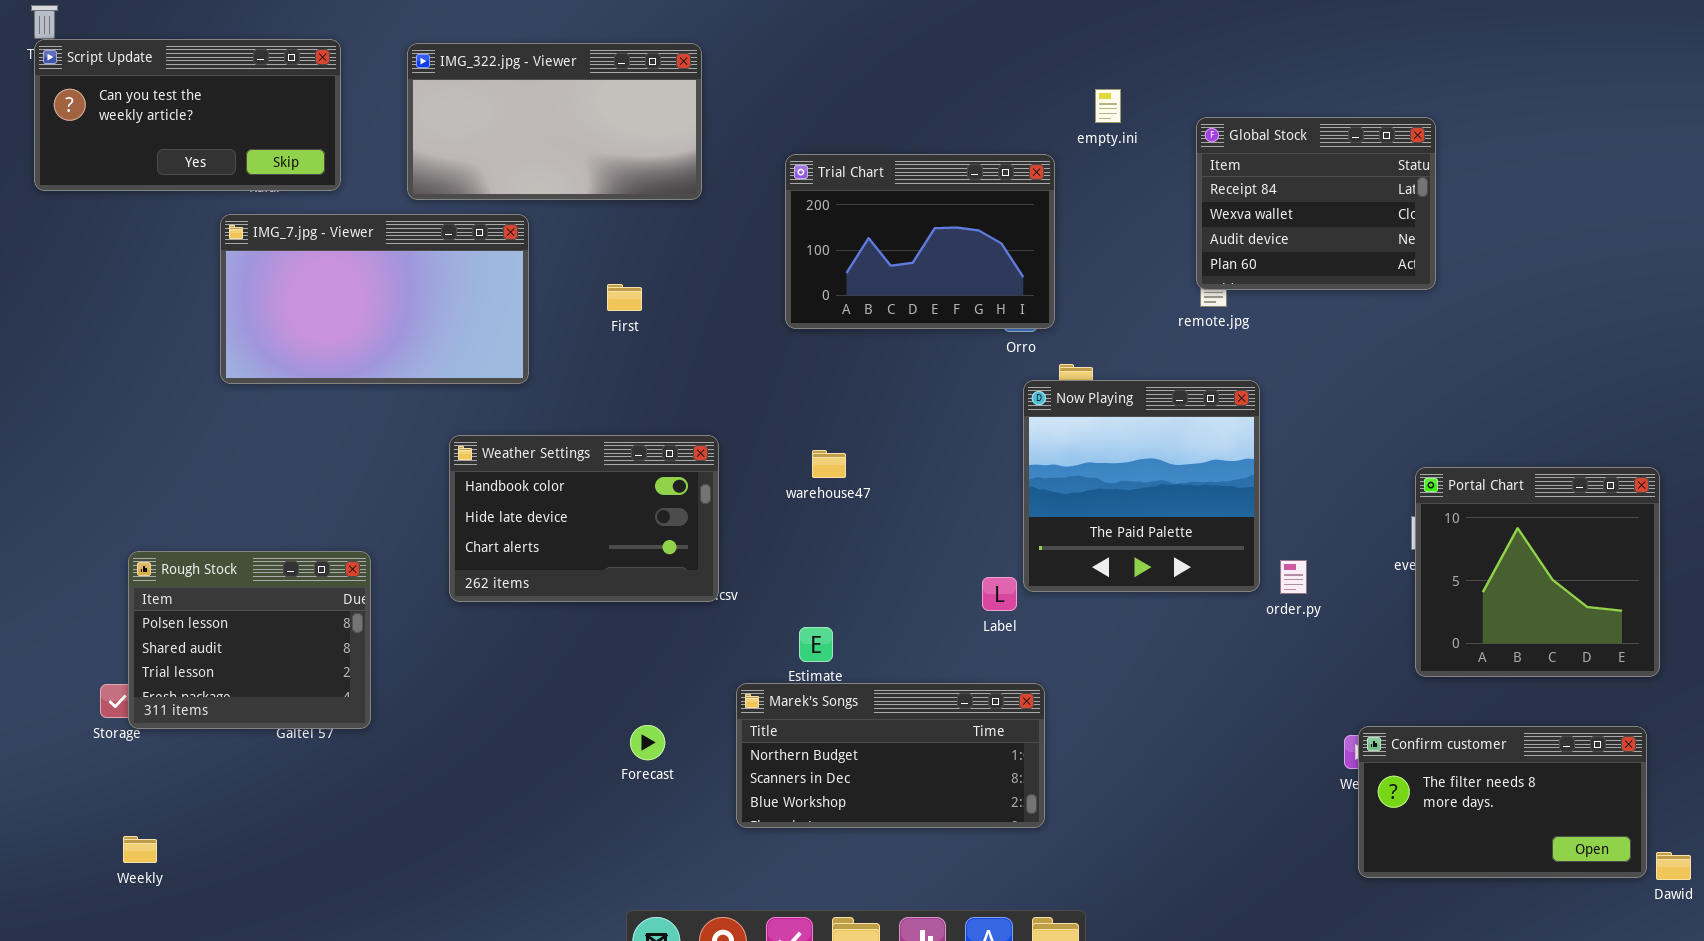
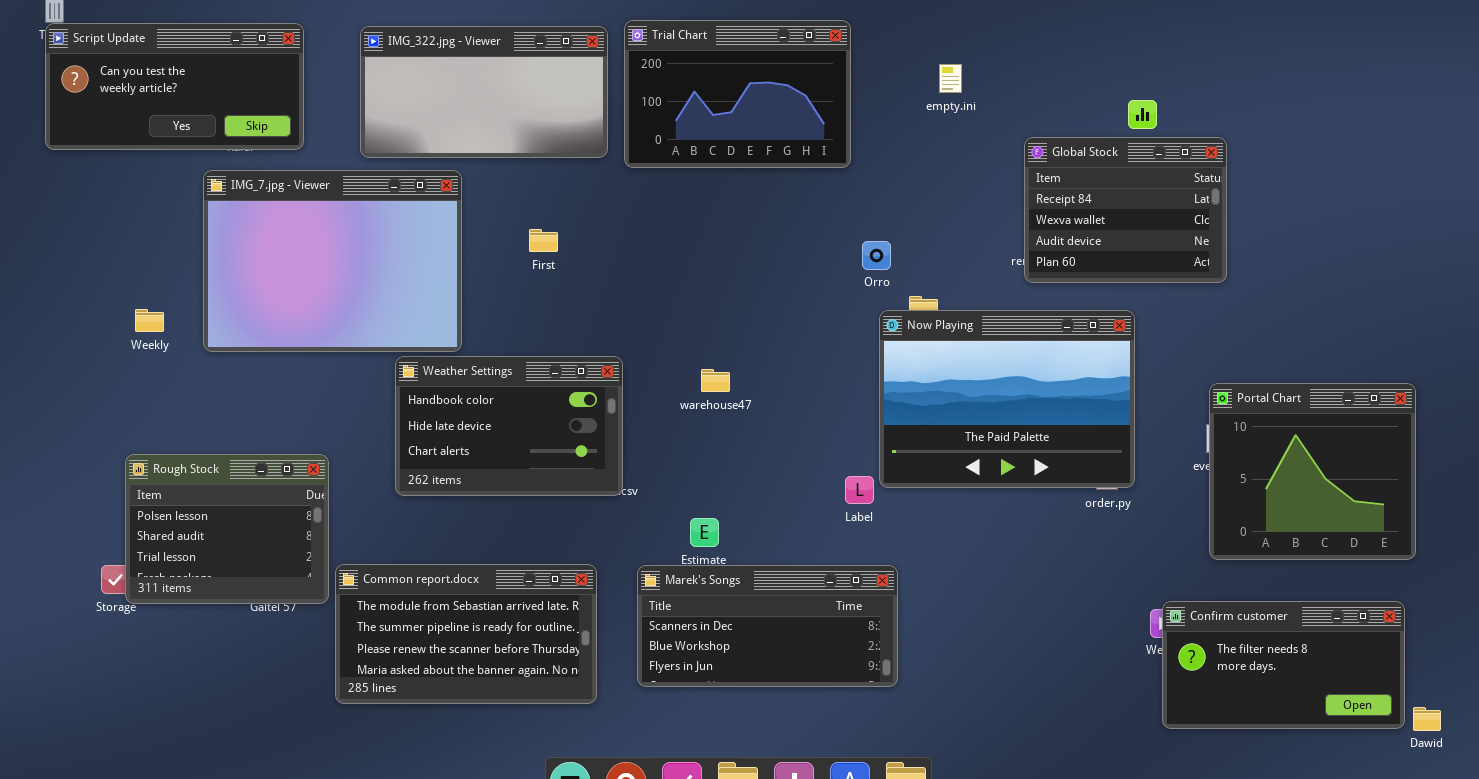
Global Stock: [1196,117,1436,290] -> [1024,137,1227,283], moved
Trial Chart: [785,154,1055,329] -> [624,20,851,168], moved
IMG_7.jpg - Viewer: [220,214,529,384] -> [203,170,462,352], resized
Now Playing: [1023,380,1260,592] -> [879,310,1135,488], resized
Common report.docx: none -> [335,564,597,704], opened
Marek's Songs: [736,683,1045,828] -> [637,565,898,687], scrolled down 1 row
Weekly: [123,836,157,863] -> [135,309,164,332], moved

